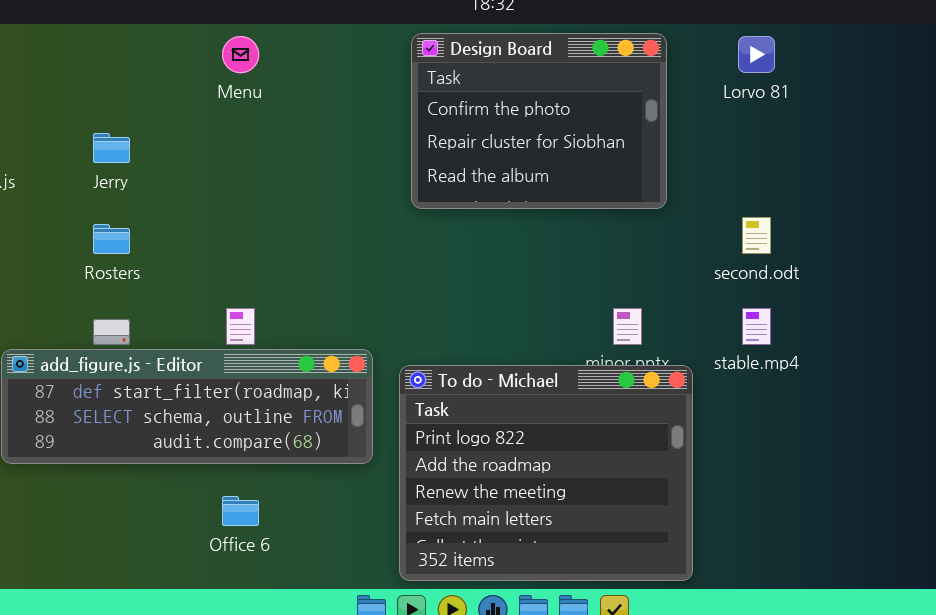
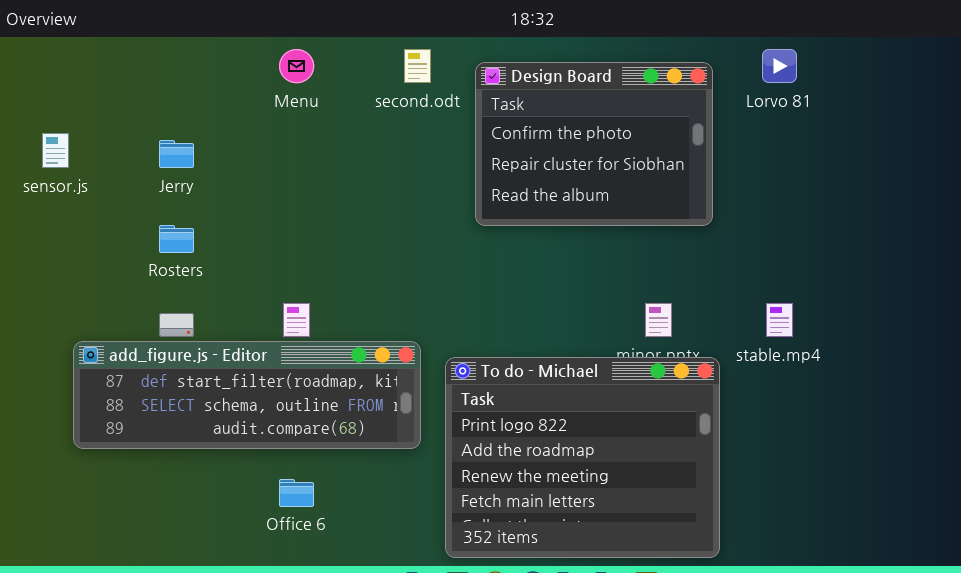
Design Board: [411,33,667,209] -> [475,62,713,226], moved
second.odt: [742,217,771,254] -> [404,49,431,83], moved

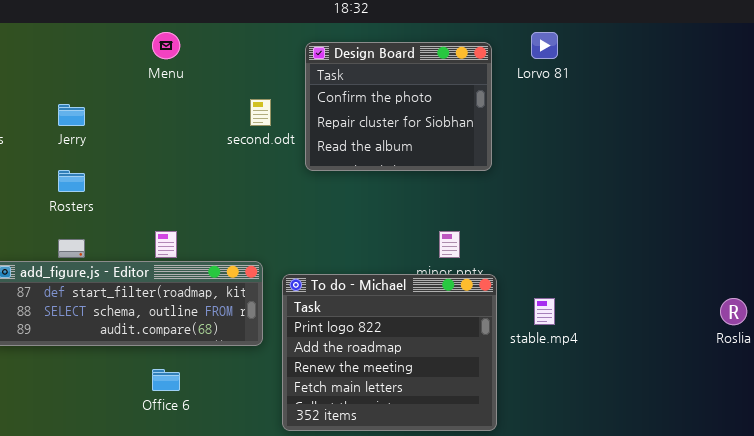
second.odt: [404,49,431,83] -> [250,99,271,126], moved
stable.mp4: [766,303,793,337] -> [534,298,555,325], moved

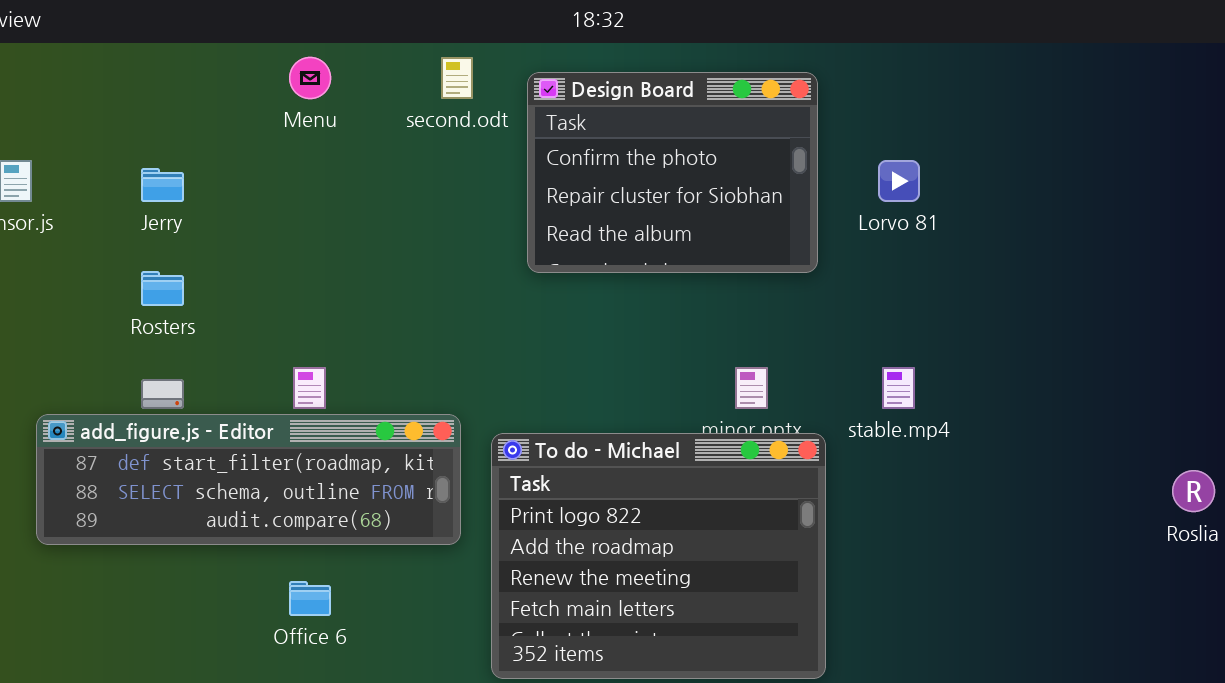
Lorvo 81: [531,32,558,59] -> [878,160,920,202], moved
second.odt: [250,99,271,126] -> [441,57,473,99], moved
stable.mp4: [534,298,555,325] -> [882,367,915,409], moved

